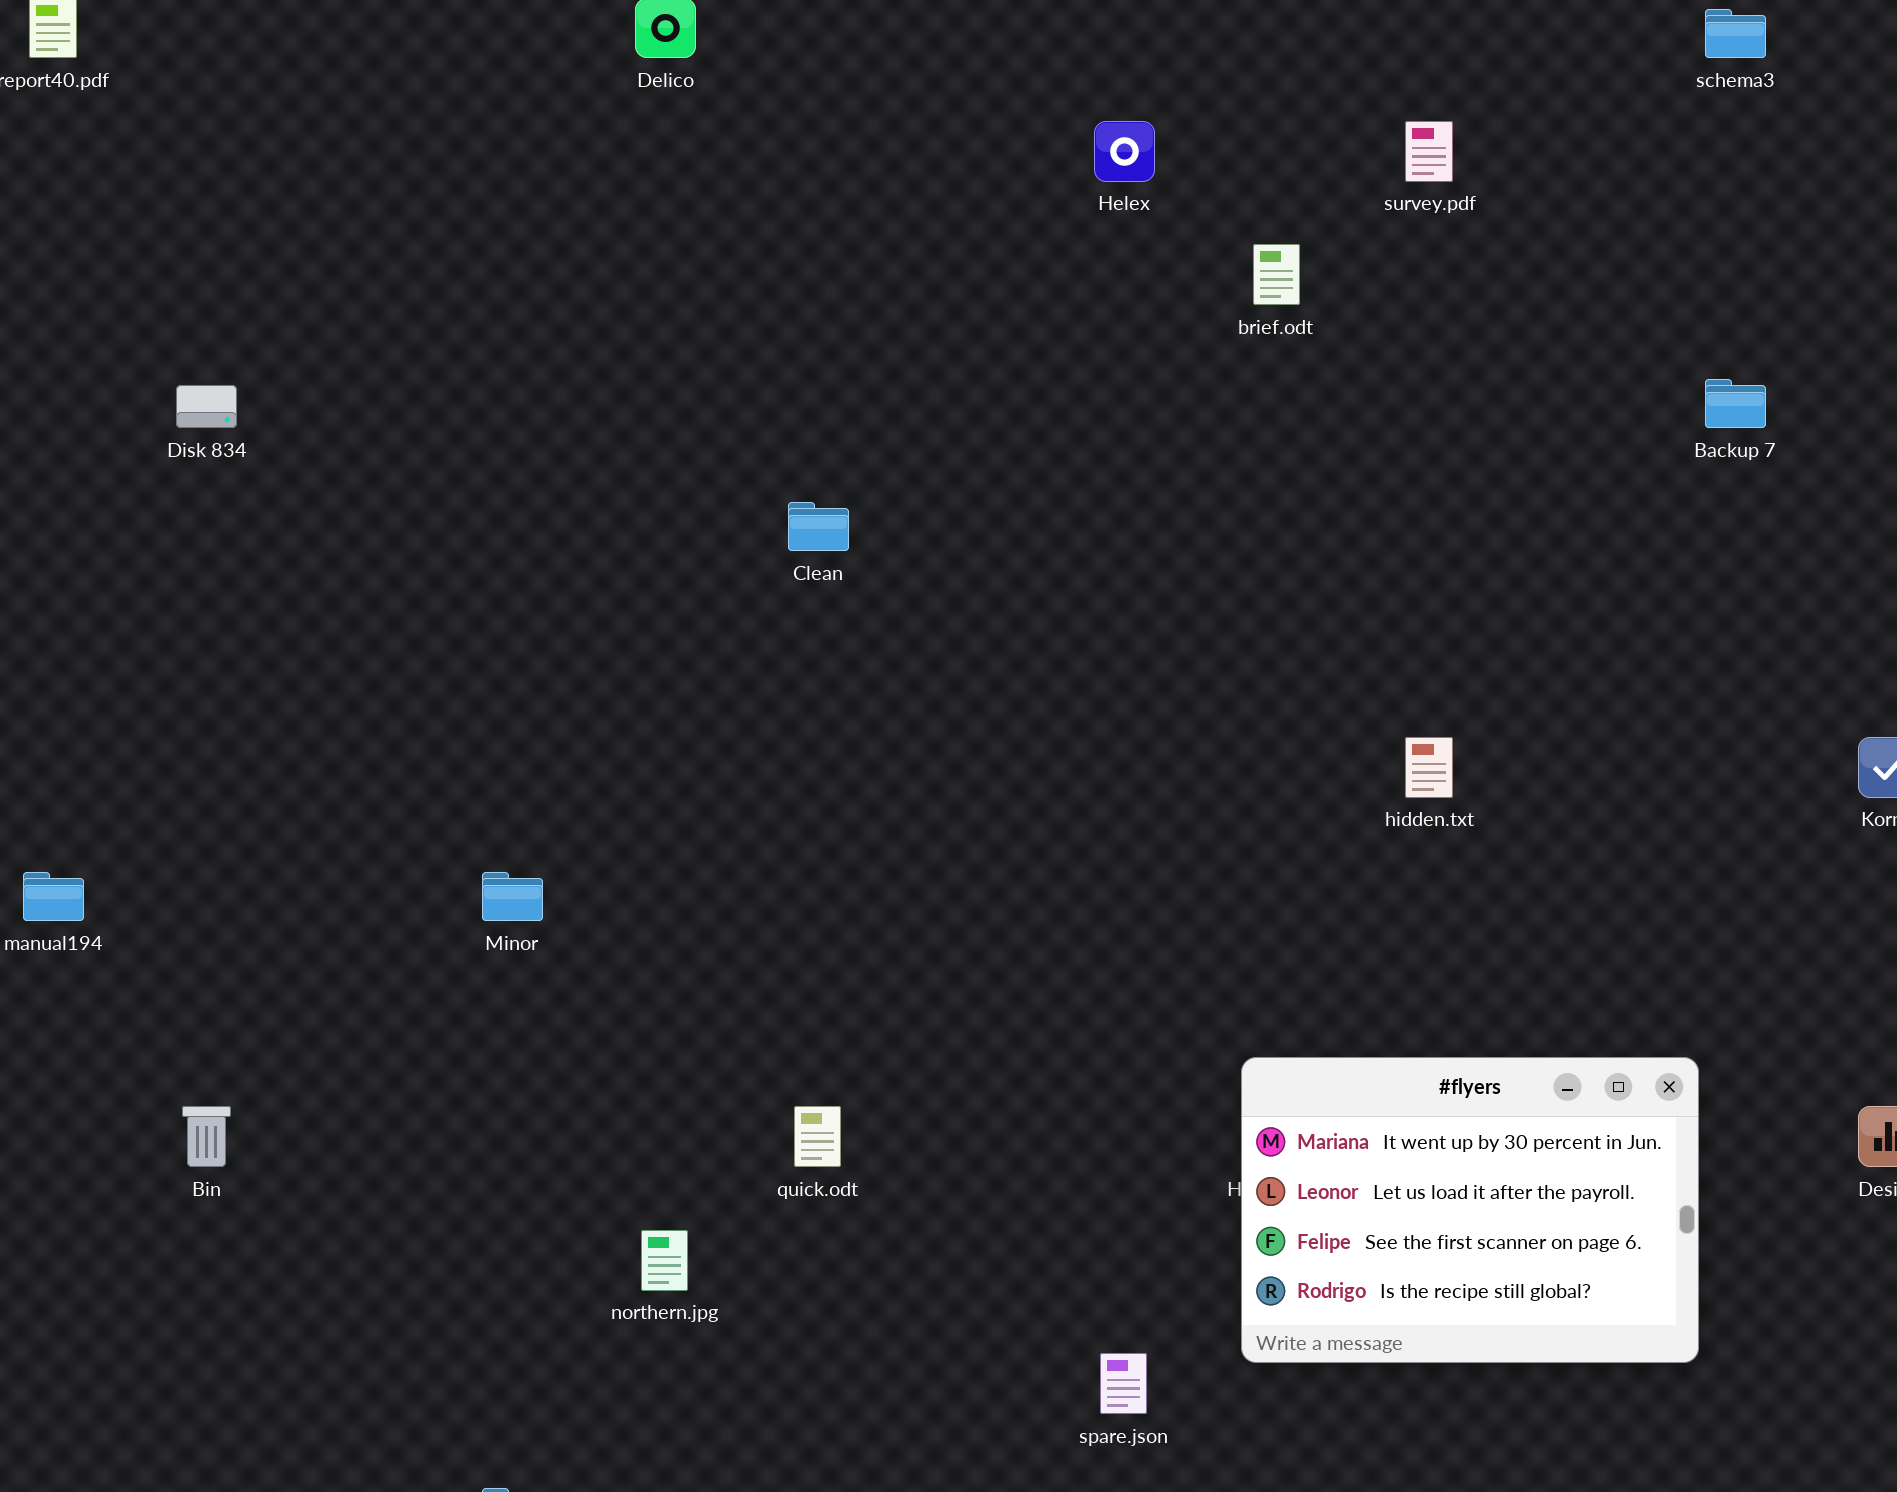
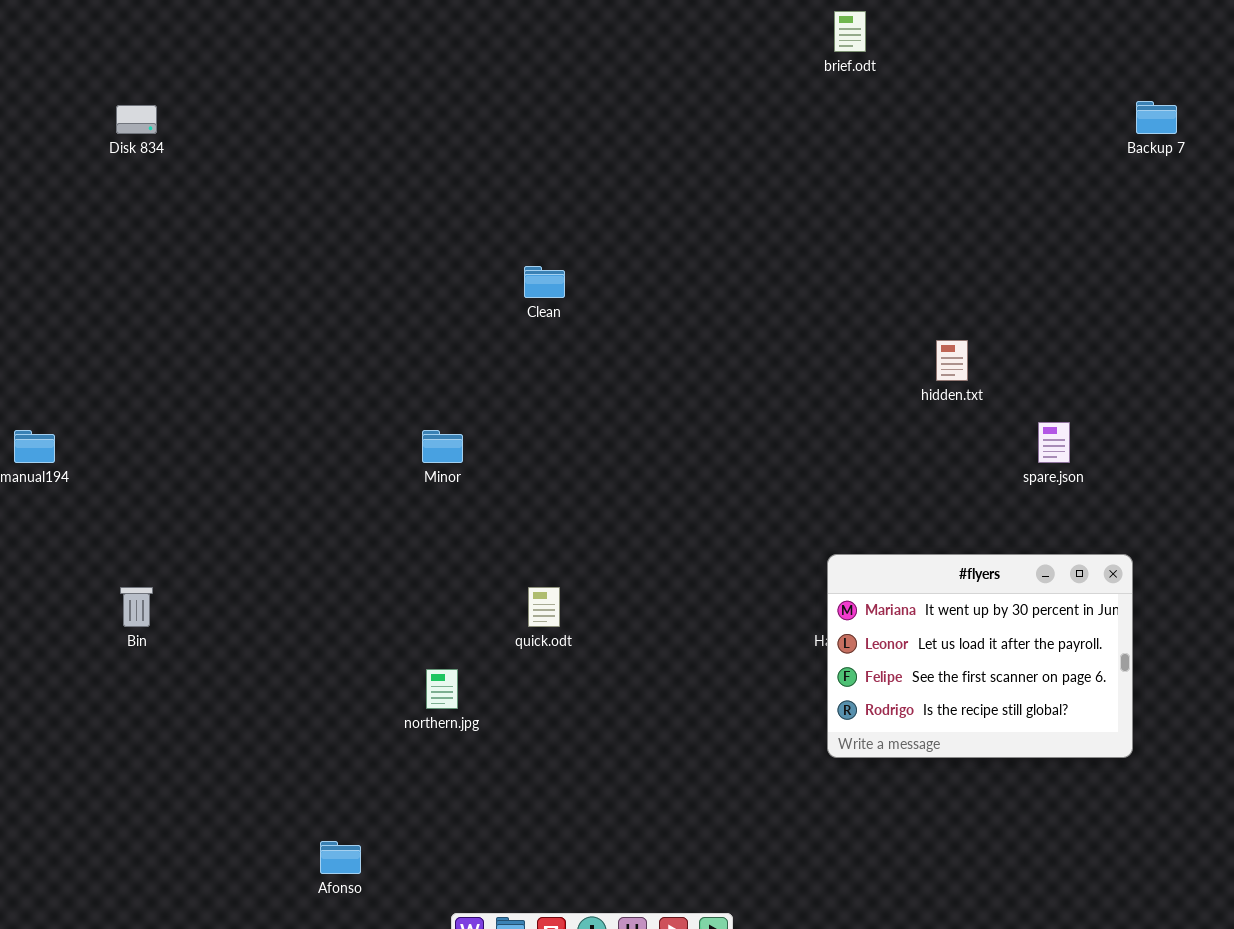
Clean: [788,502,849,551] -> [524,266,565,298], moved
Minor: [482,872,543,921] -> [422,430,463,463], moved
spare.json: [1100,1353,1147,1414] -> [1038,422,1070,463], moved

